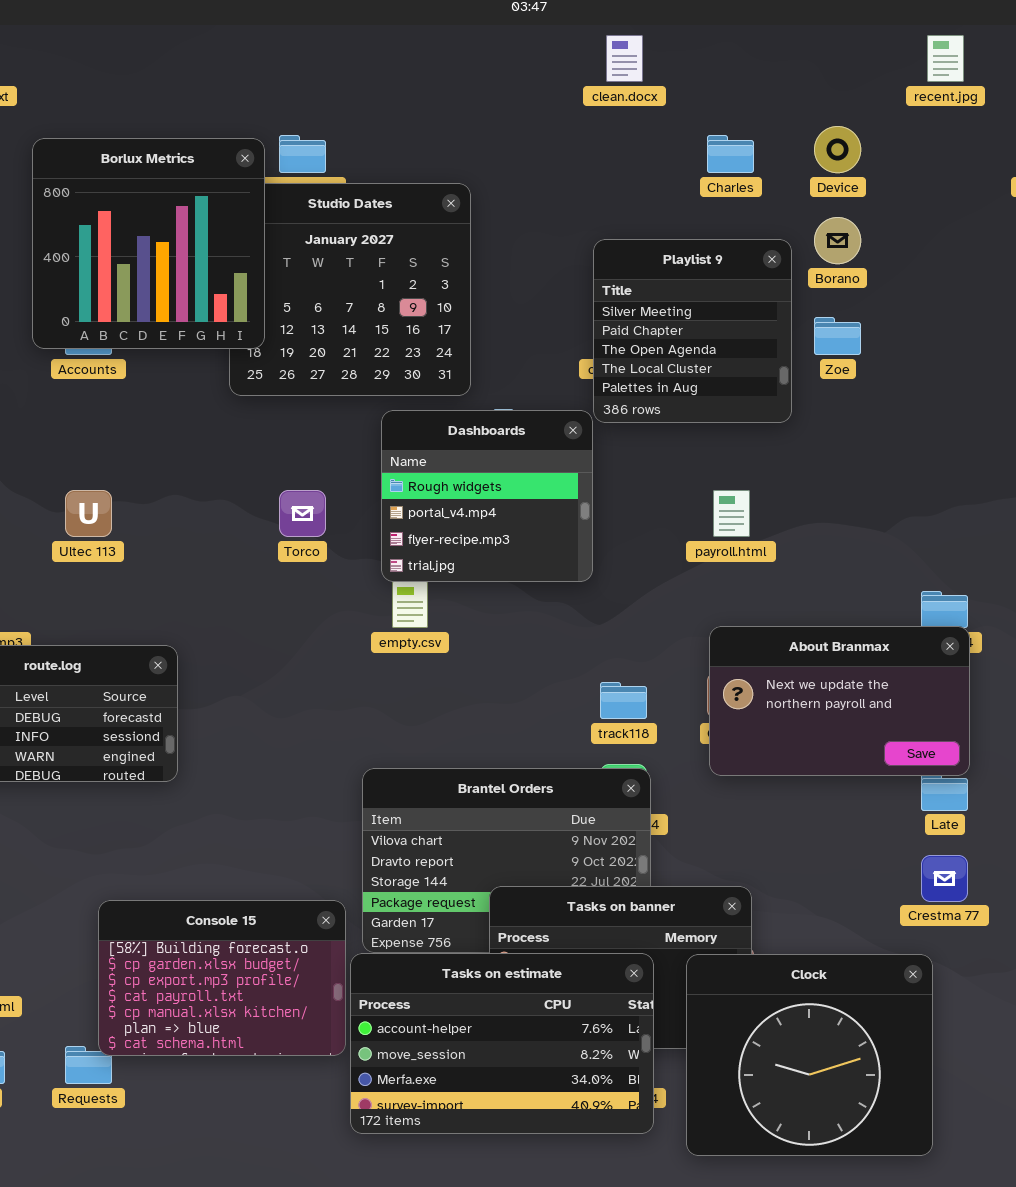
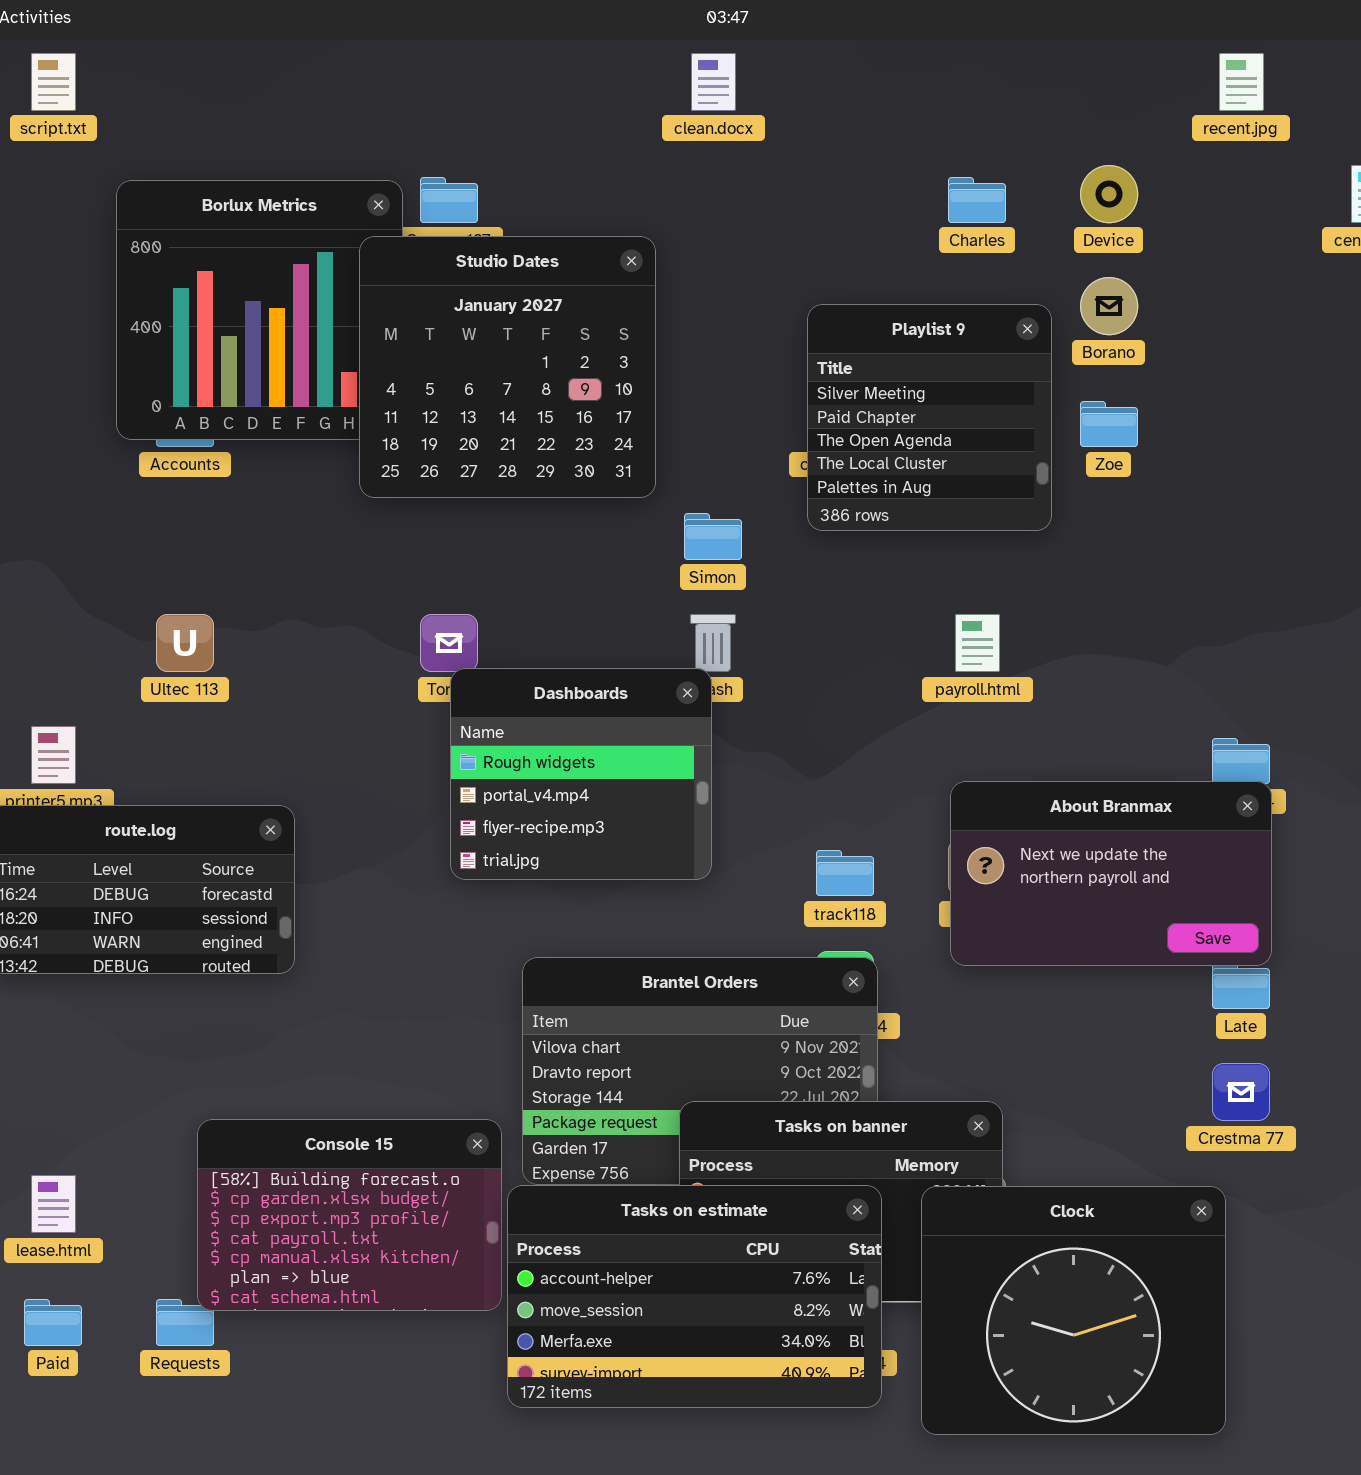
clean.docx: [606,35,643,82] -> [691,53,736,111], moved
Studio Dates: [229,183,471,396] -> [359,236,656,498], raised
Dashboards: [381,410,593,582] -> [450,668,712,880], moved

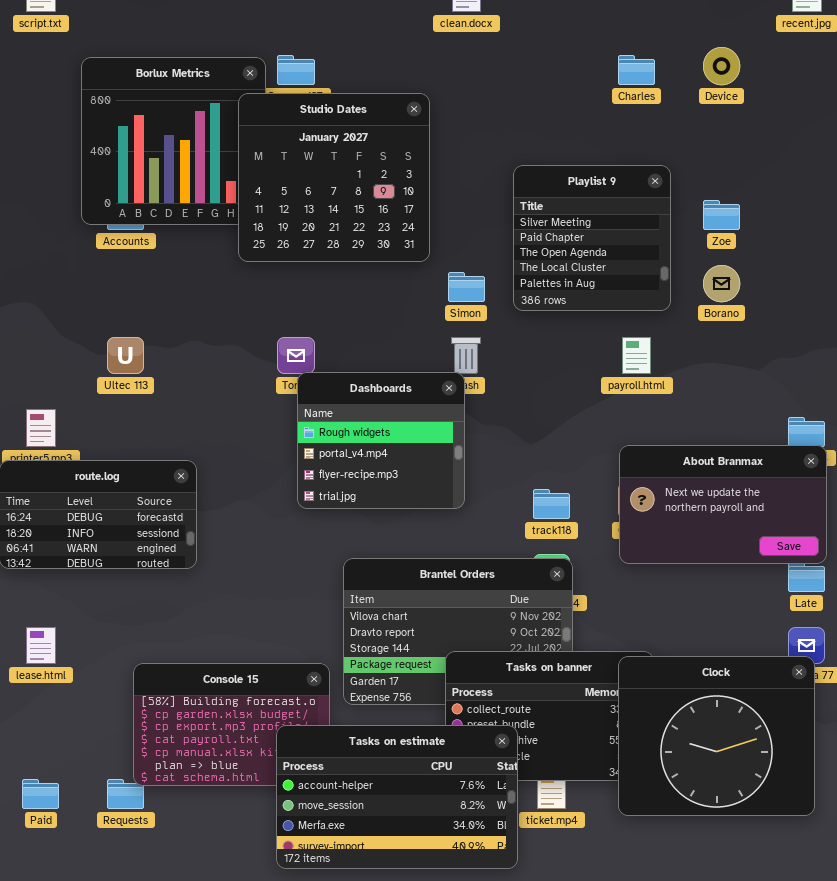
Borano: [1080,277,1138,335] -> [703,265,740,302], moved
Playlist 9: [807,304,1052,531] -> [513,165,671,311], moved
lease.html: [31,1175,76,1233] -> [26,627,56,664], moved
Tasks on estimate: [507,1185,882,1408] -> [276,725,518,869], moved
Clock: [921,1186,1226,1435] -> [618,656,815,816], moved

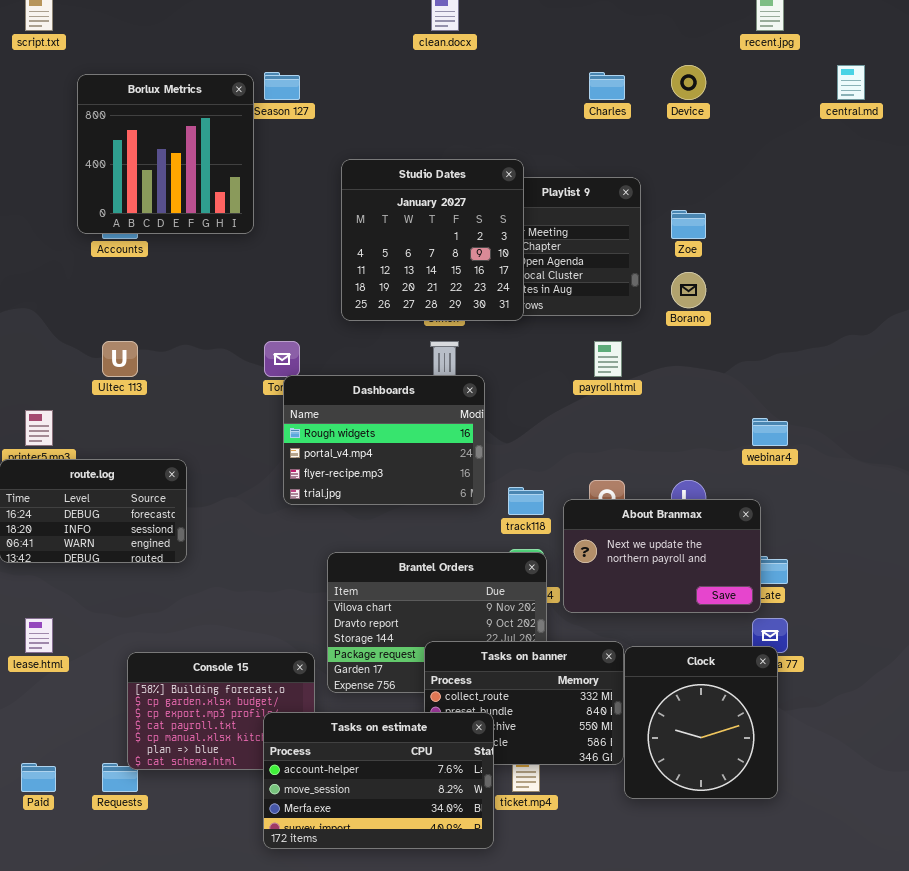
Studio Dates: [238,93,430,262] -> [341,159,524,321], moved
Dashboards: [297,372,465,509] -> [283,375,485,505], resized
About Branmax: [619,445,827,564] -> [563,499,761,613], moved
Clock: [618,656,815,816] -> [624,646,778,799], resized

